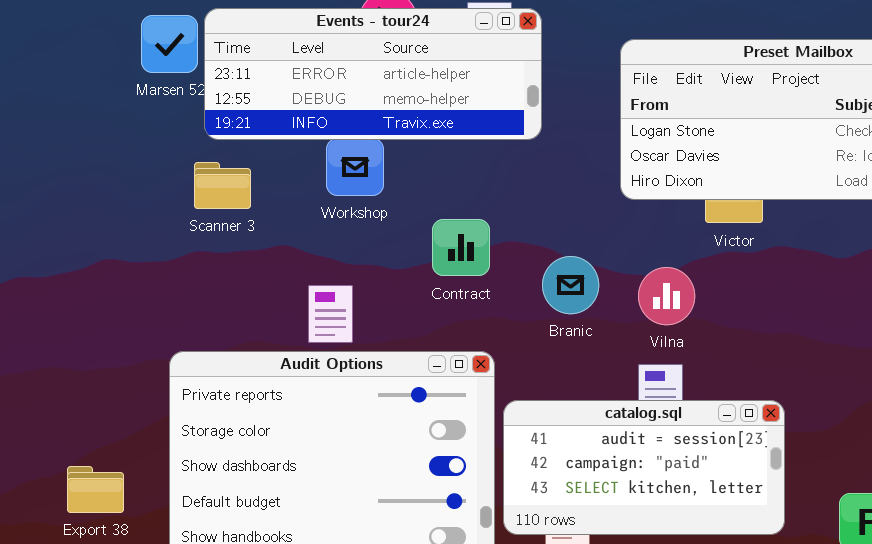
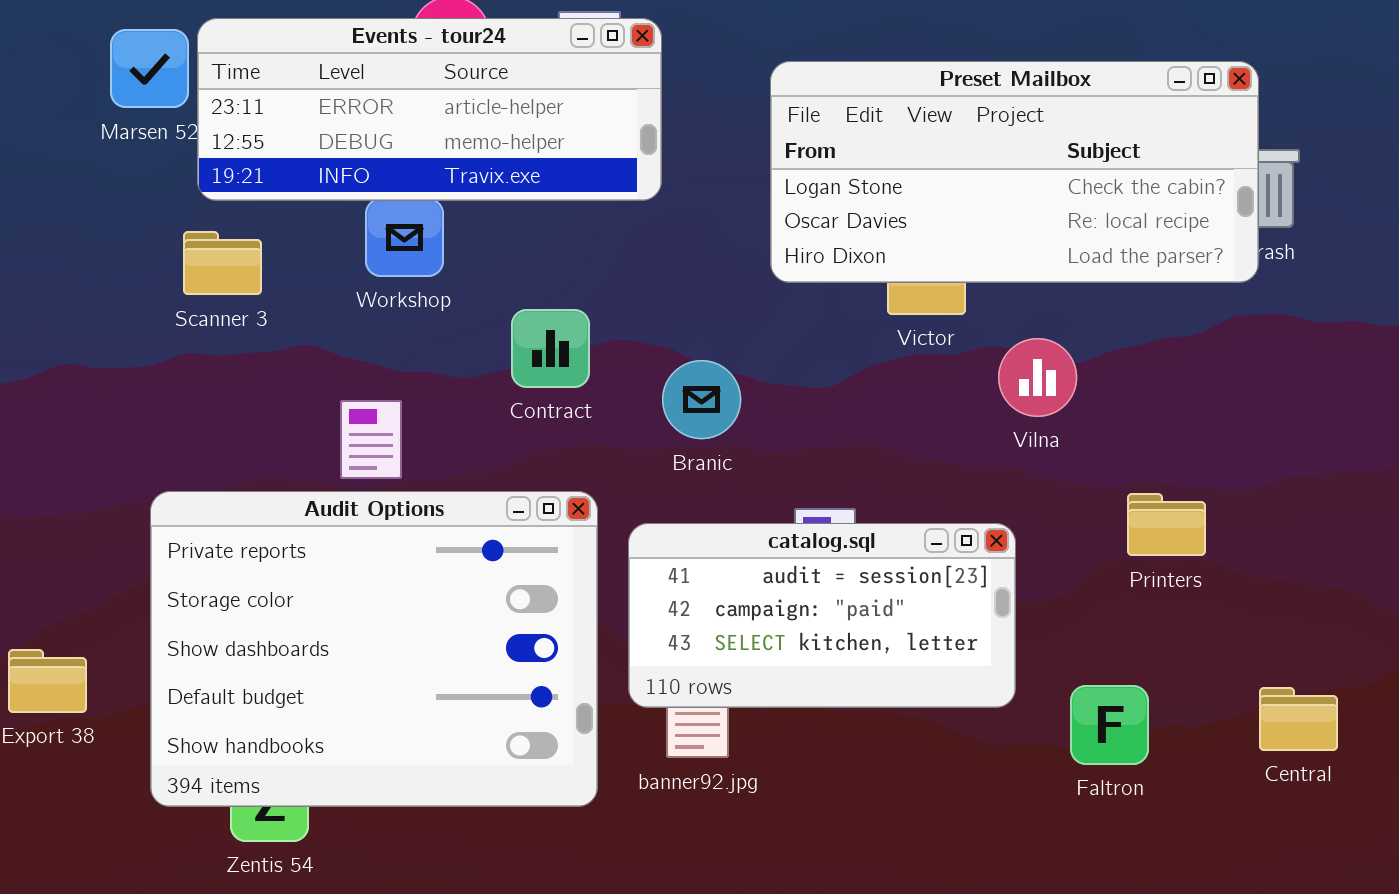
Vilna: [638,267,695,325] -> [998,338,1077,417], moved
catalog.sql: [503,400,785,535] -> [628,523,1016,708], moved

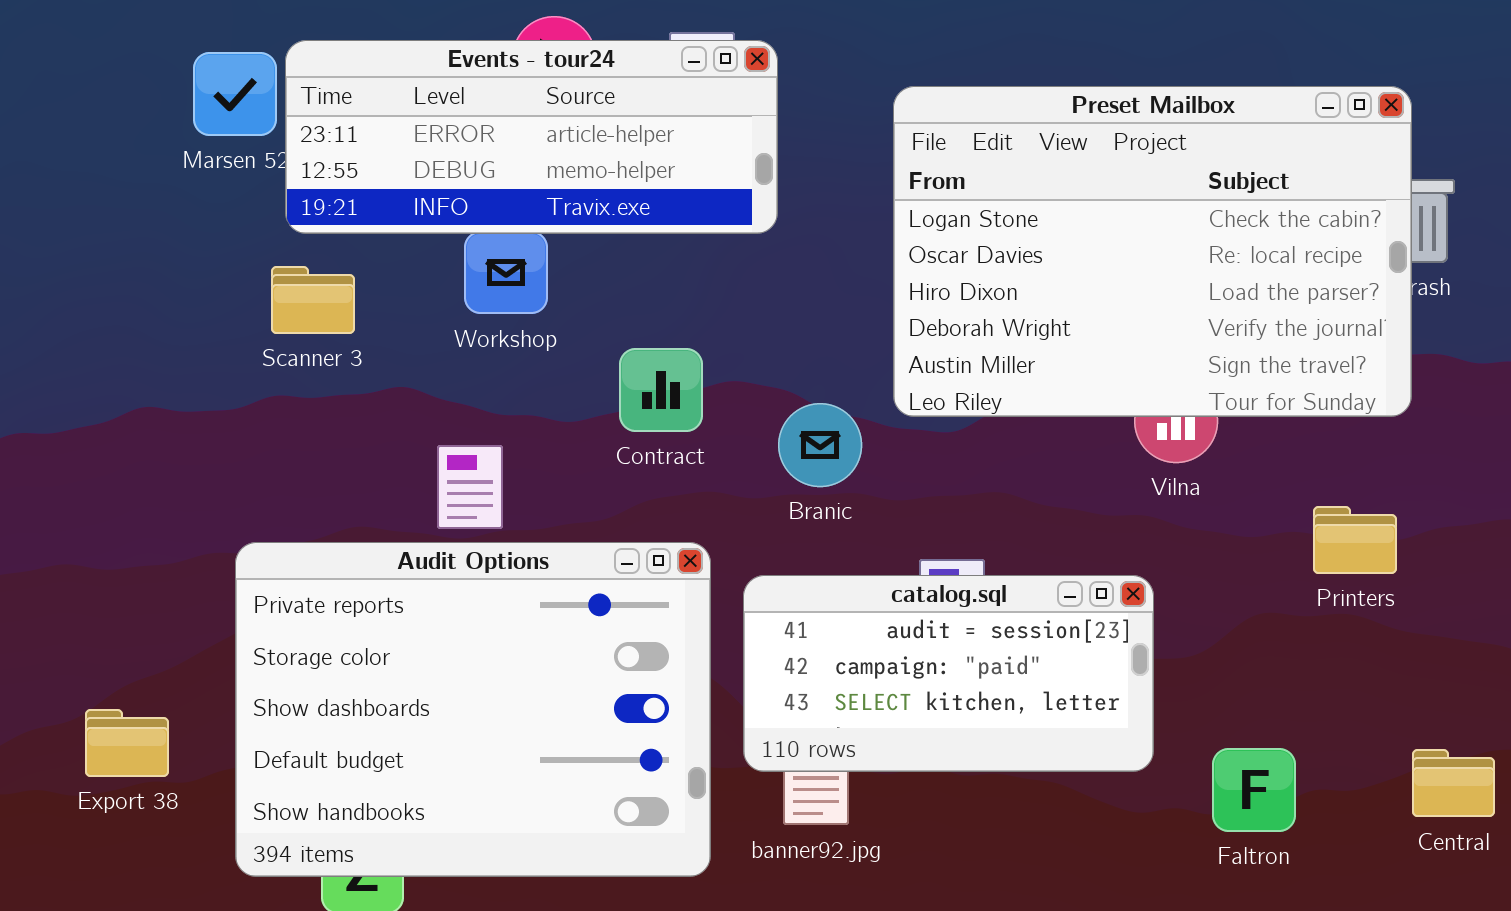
Preset Mailbox: [770,61,1259,283] -> [893,86,1412,417], resized
Printers: [1127,493,1206,556] -> [1313,506,1397,574], moved

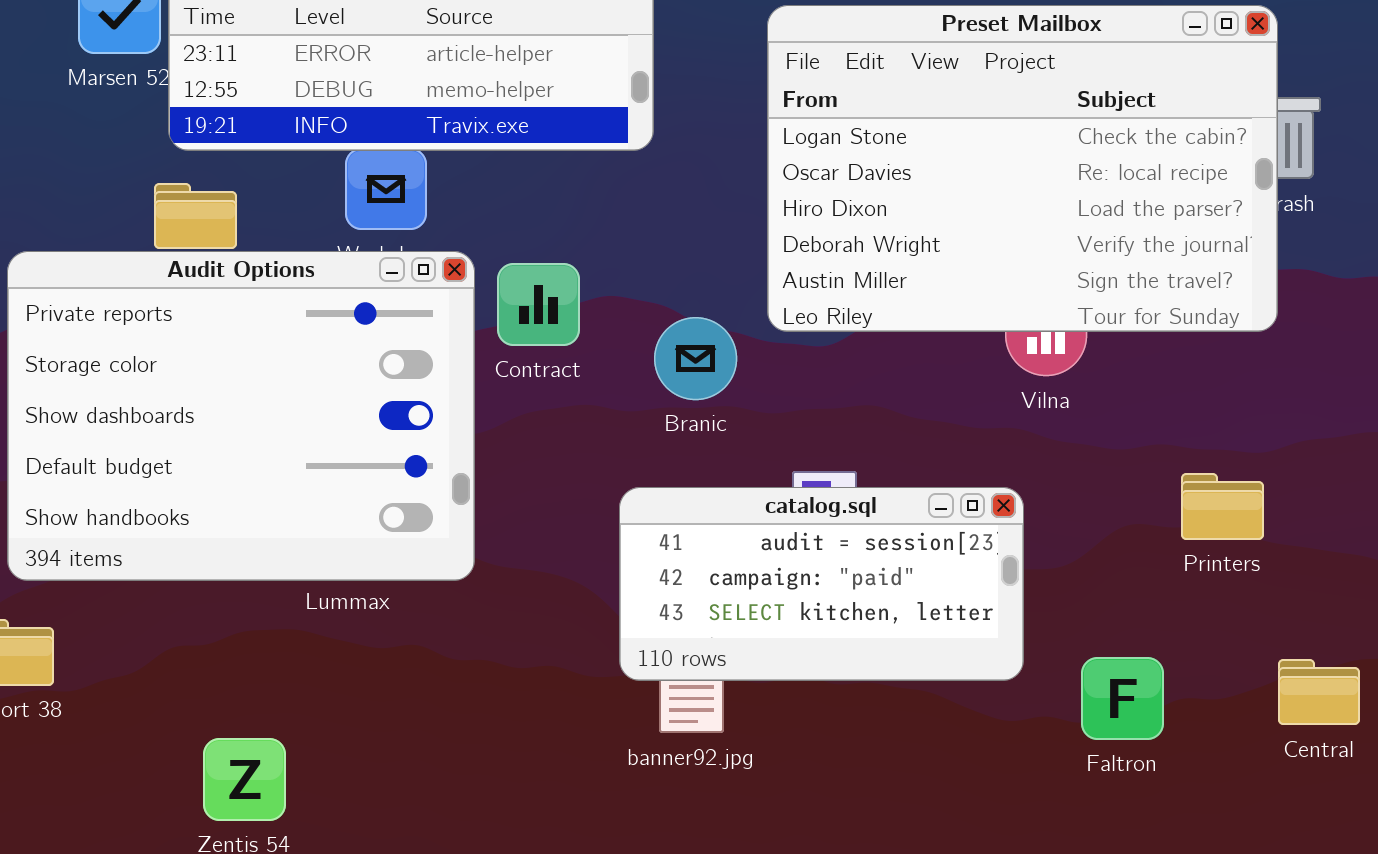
Printers: [1313,506,1397,574] -> [1181,473,1264,540], moved
Audit Options: [235,542,711,877] -> [7,251,475,581], moved

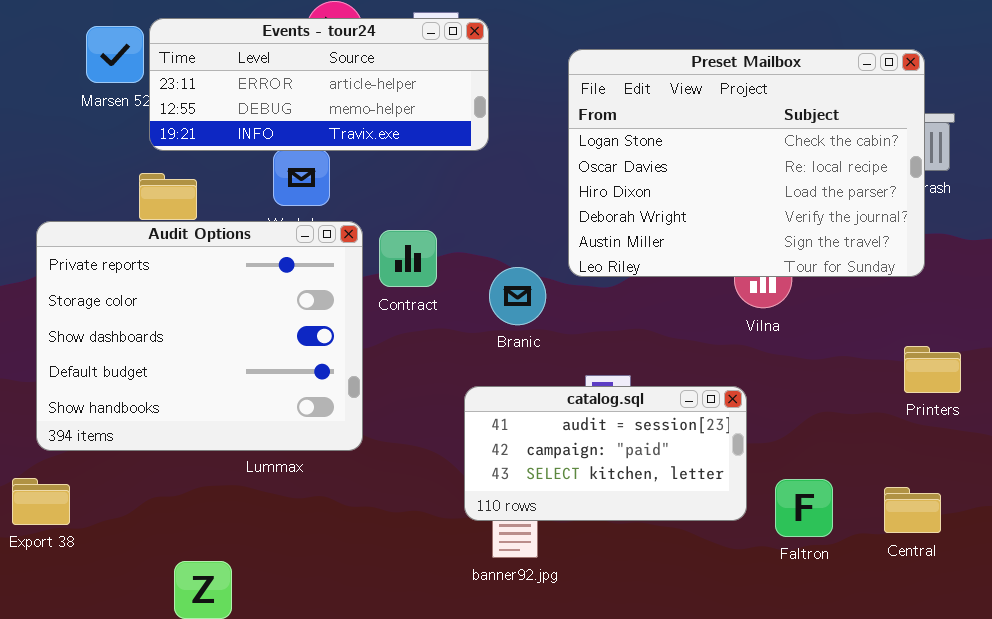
Printers: [1181,473,1264,540] -> [904,346,961,393], moved
Faltron: [1081,657,1164,740] -> [775,479,833,537], moved
Central: [1278,659,1360,725] -> [884,487,941,533], moved

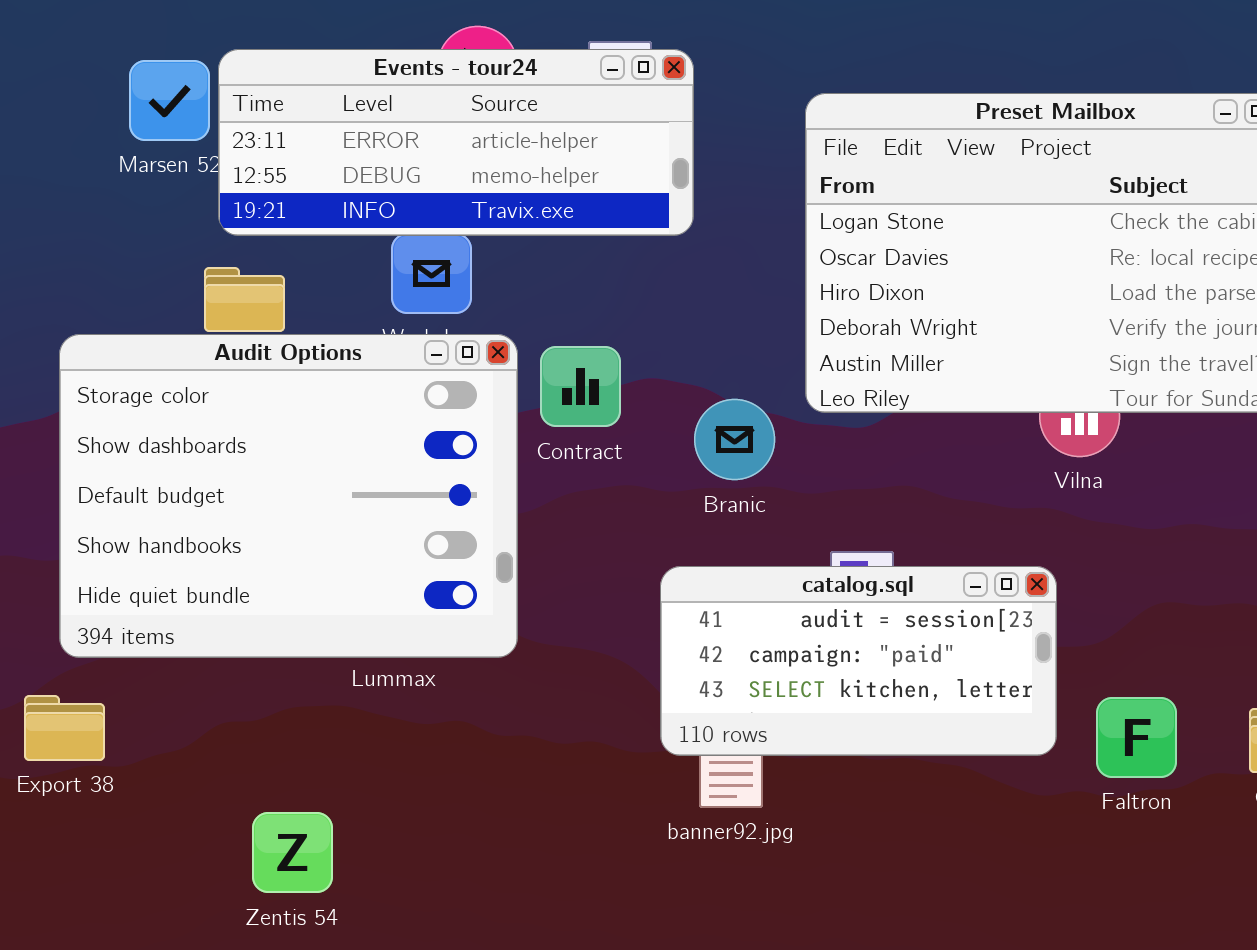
Audit Options: [36,221,363,451] -> [59,334,518,658], scrolled down 1 row

